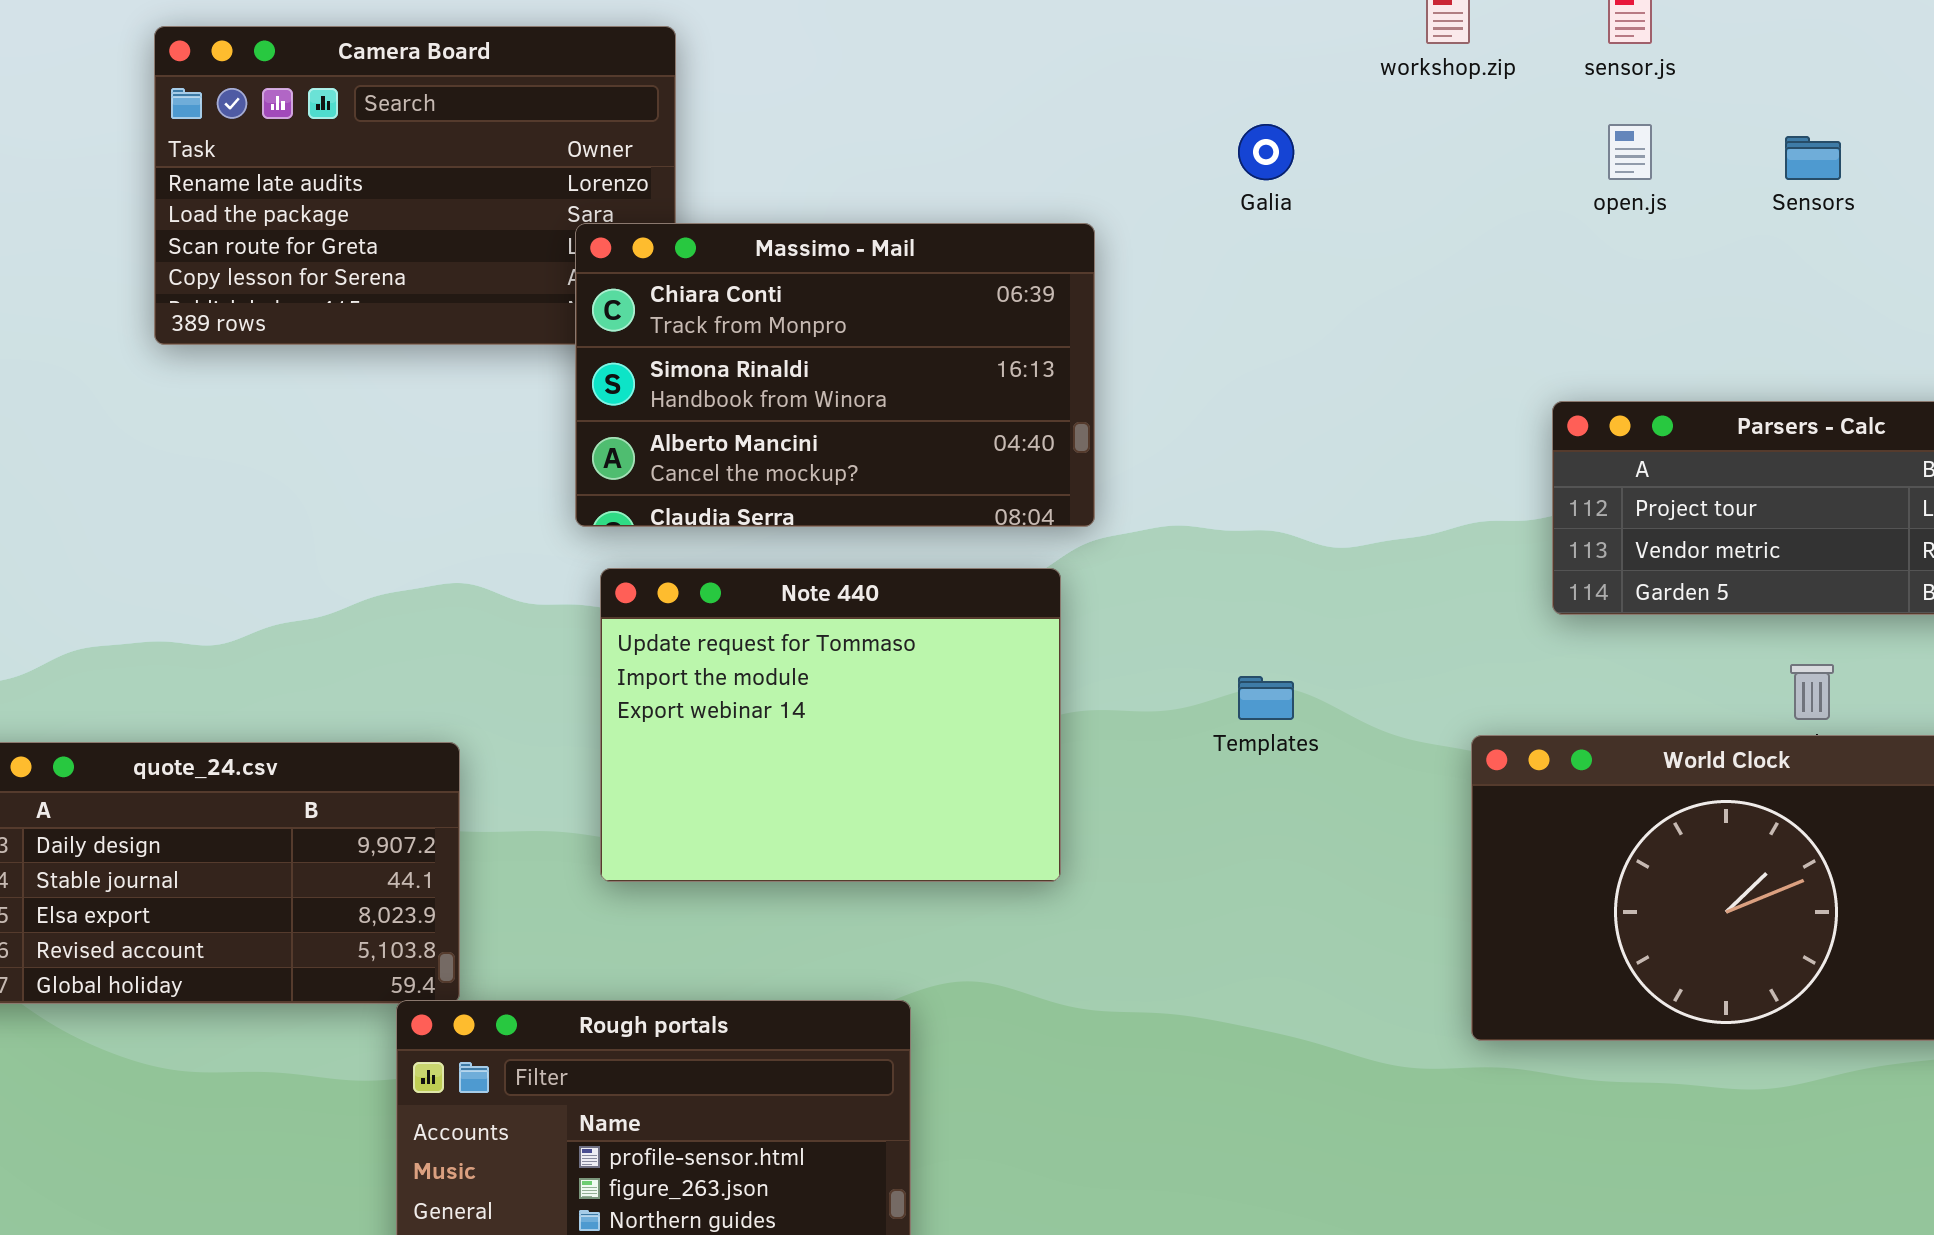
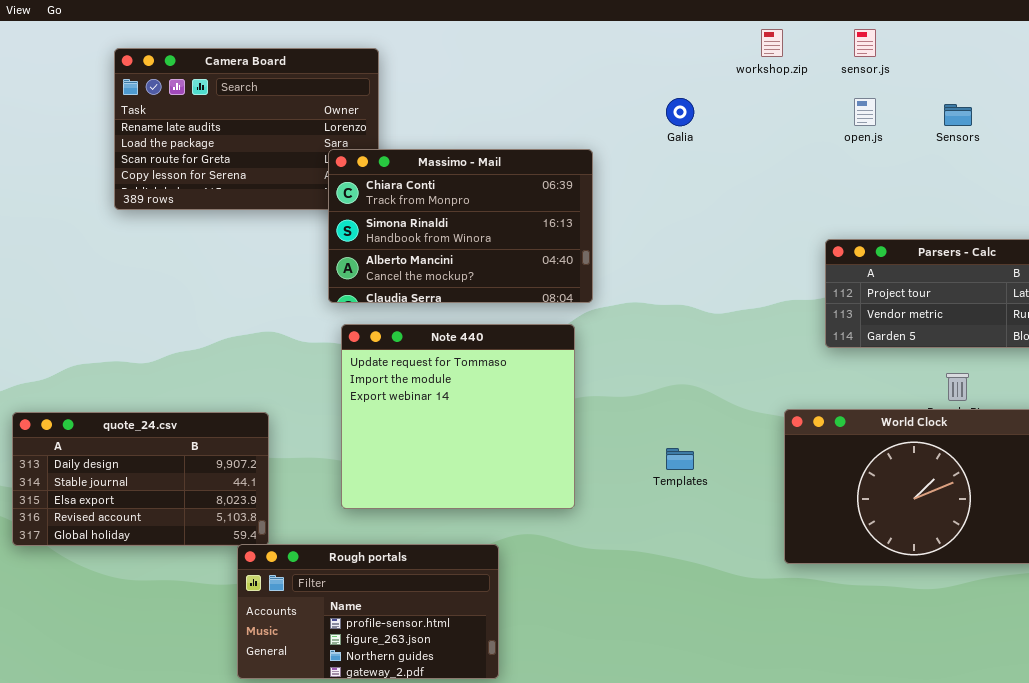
Note 440: [600,568,1061,882] -> [341,324,575,509], resized
Templates: [1238,676,1294,720] -> [666,448,694,470], moved

